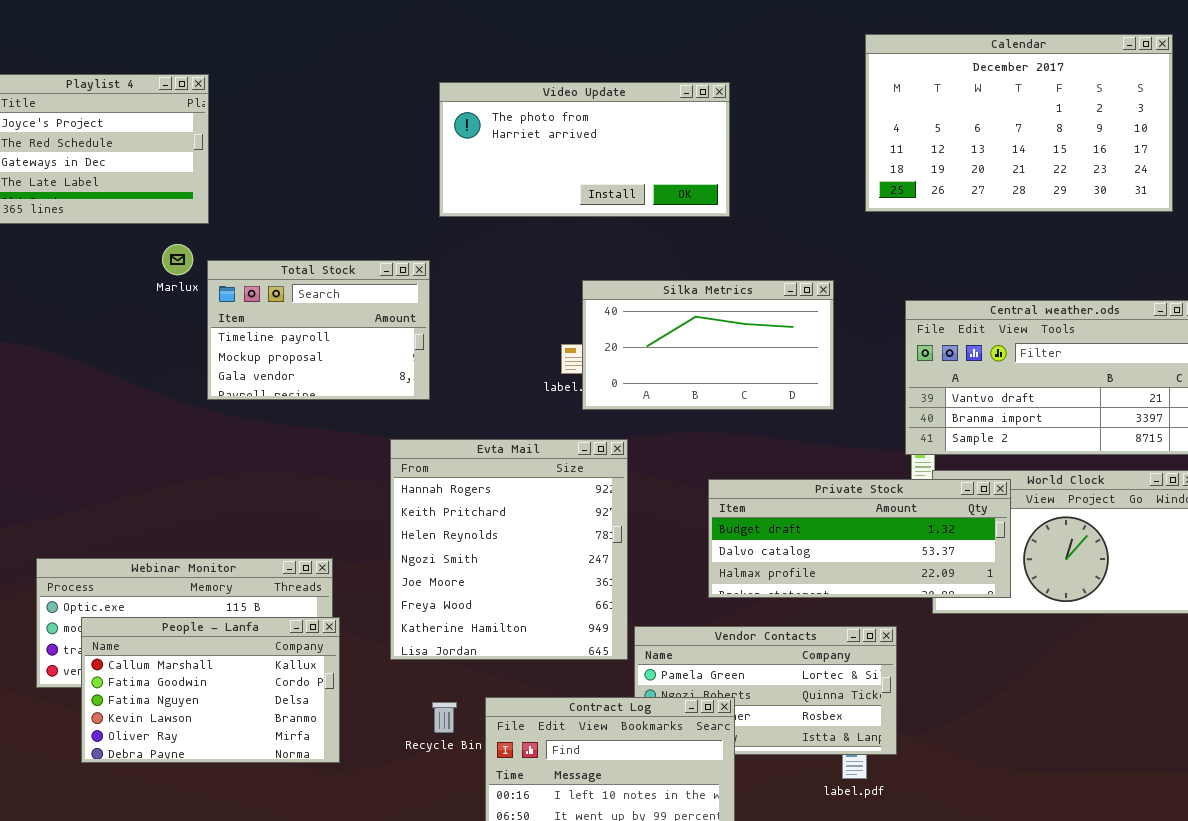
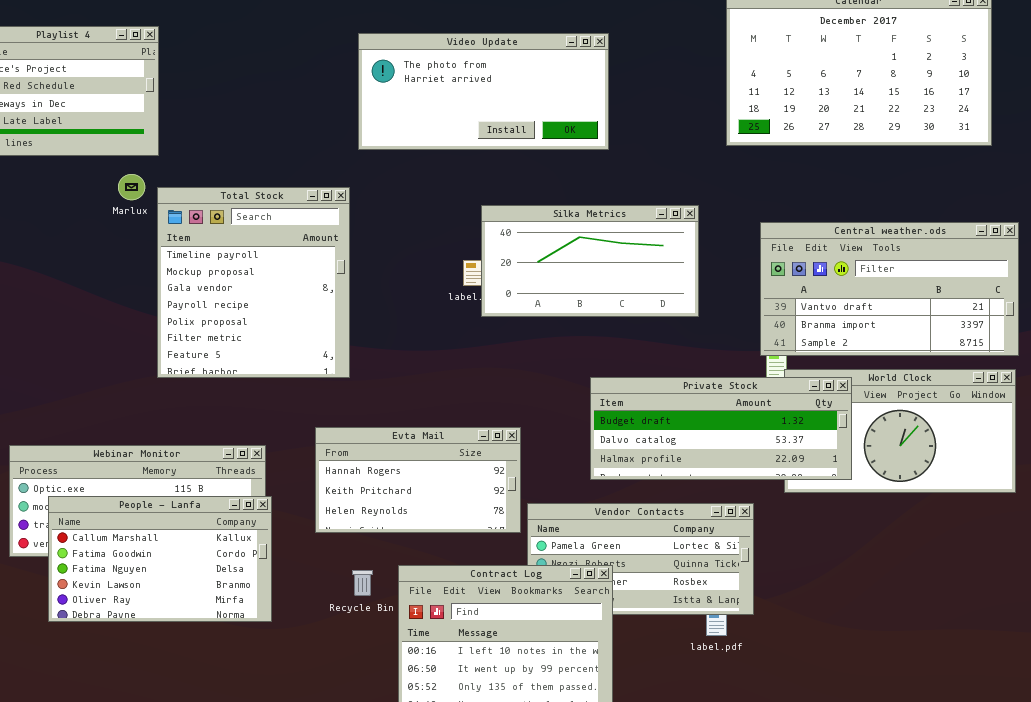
Total Stock: [207,260,430,400] -> [157,187,350,378], resized
Evta Mail: [390,439,628,660] -> [315,427,521,533], resized

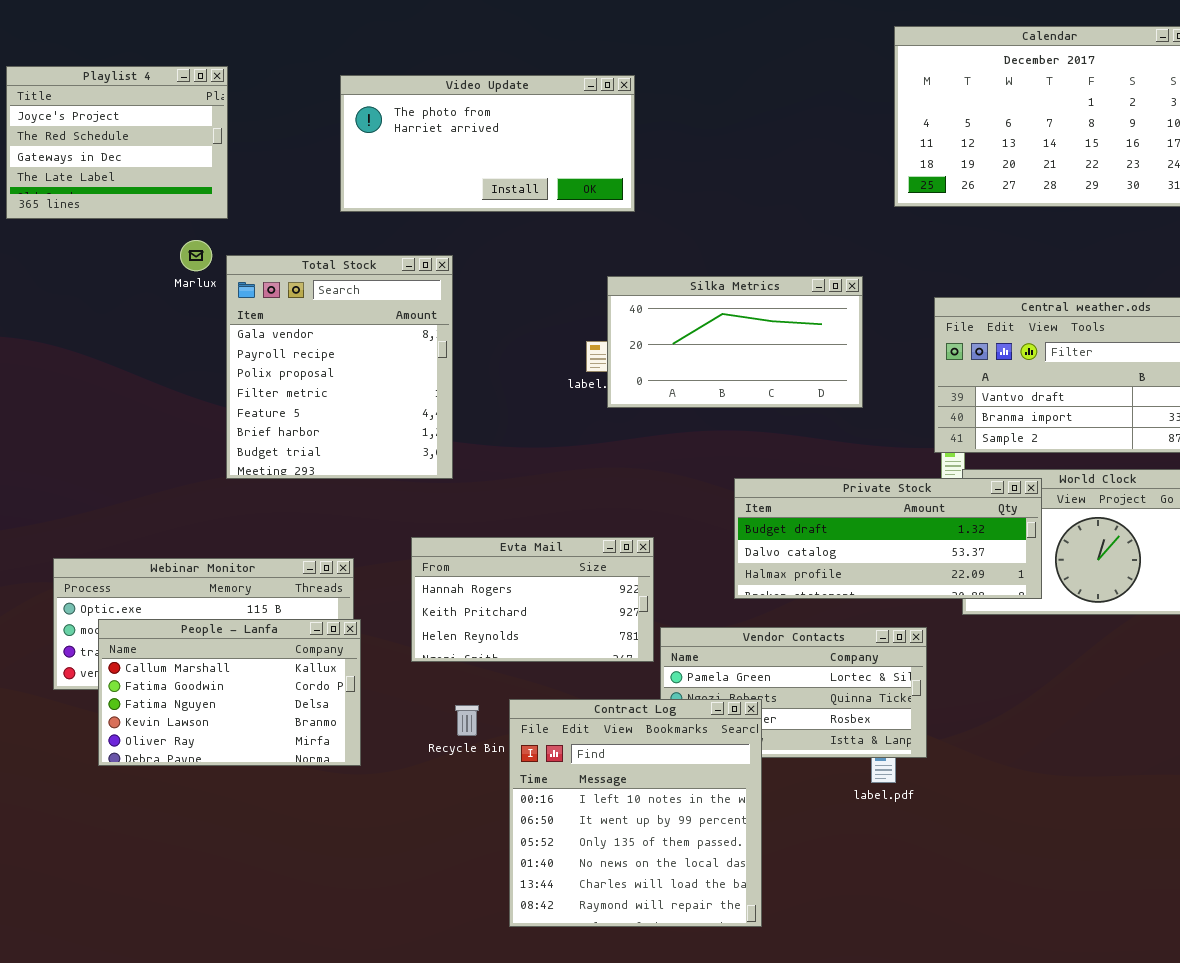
Video Update: [358,33,609,150] -> [340,75,635,212], moved
Total Stock: [157,187,350,378] -> [226,255,453,479], scrolled down 2 rows

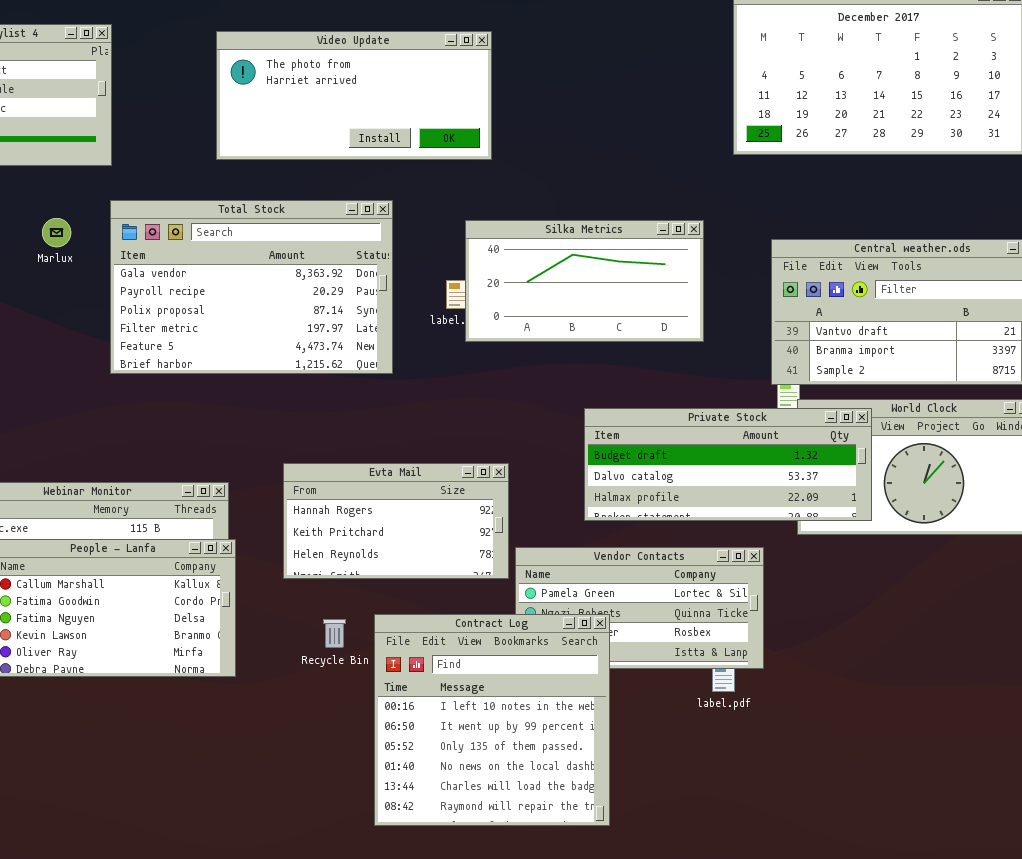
Marlux: [180,240,212,271] -> [42,218,71,247], moved
Total Stock: [226,255,453,479] -> [110,200,393,374], resized

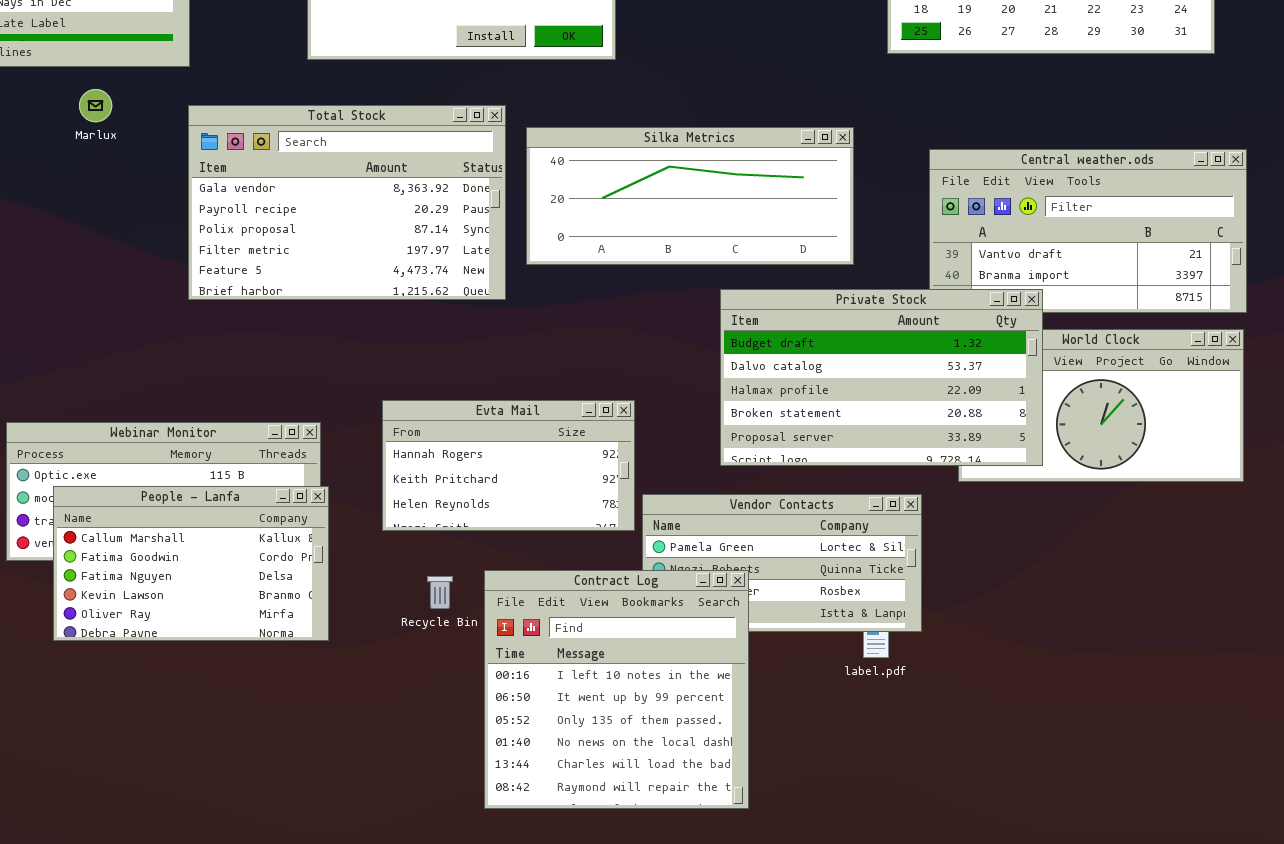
Marlux: [42,218,71,247] -> [79,89,112,122], moved
Silka Metrics: [465,220,704,342] -> [526,127,854,265], resized
Private Stock: [584,408,872,521] -> [720,289,1043,466], resized

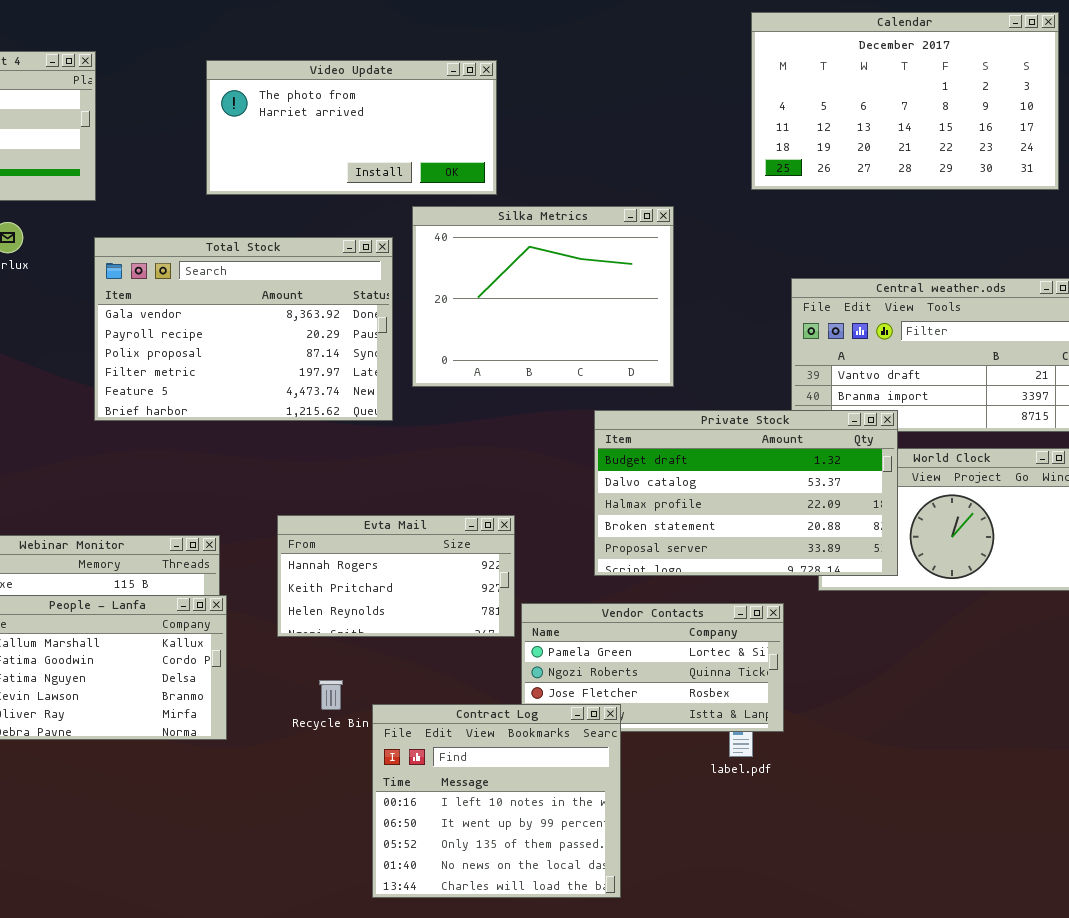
Silka Metrics: [526,127,854,265] -> [412,206,674,387], resized
Contract Log: [484,570,749,809] -> [372,704,621,898], resized

